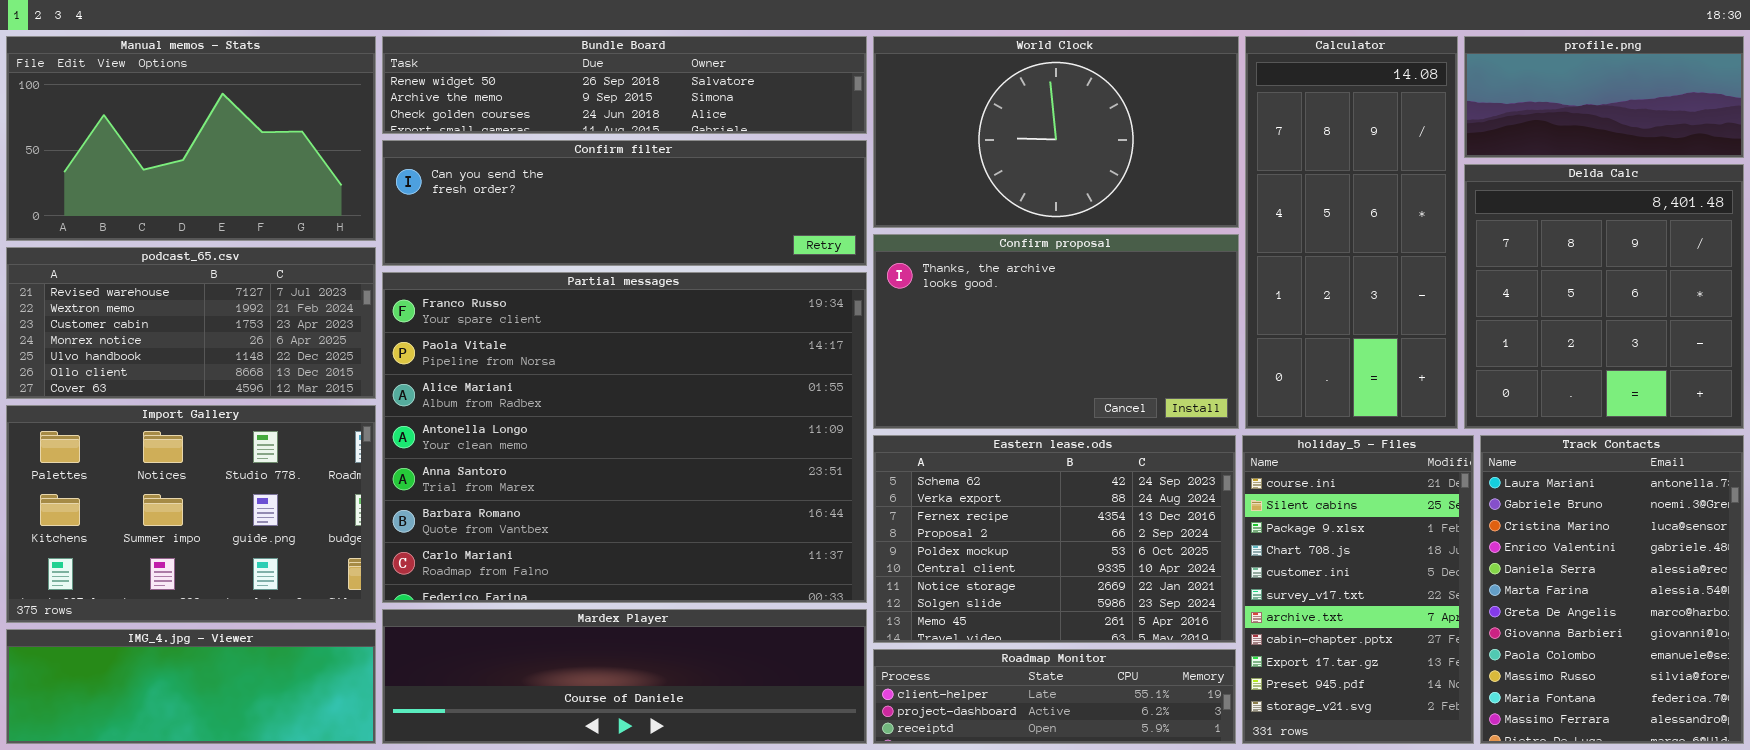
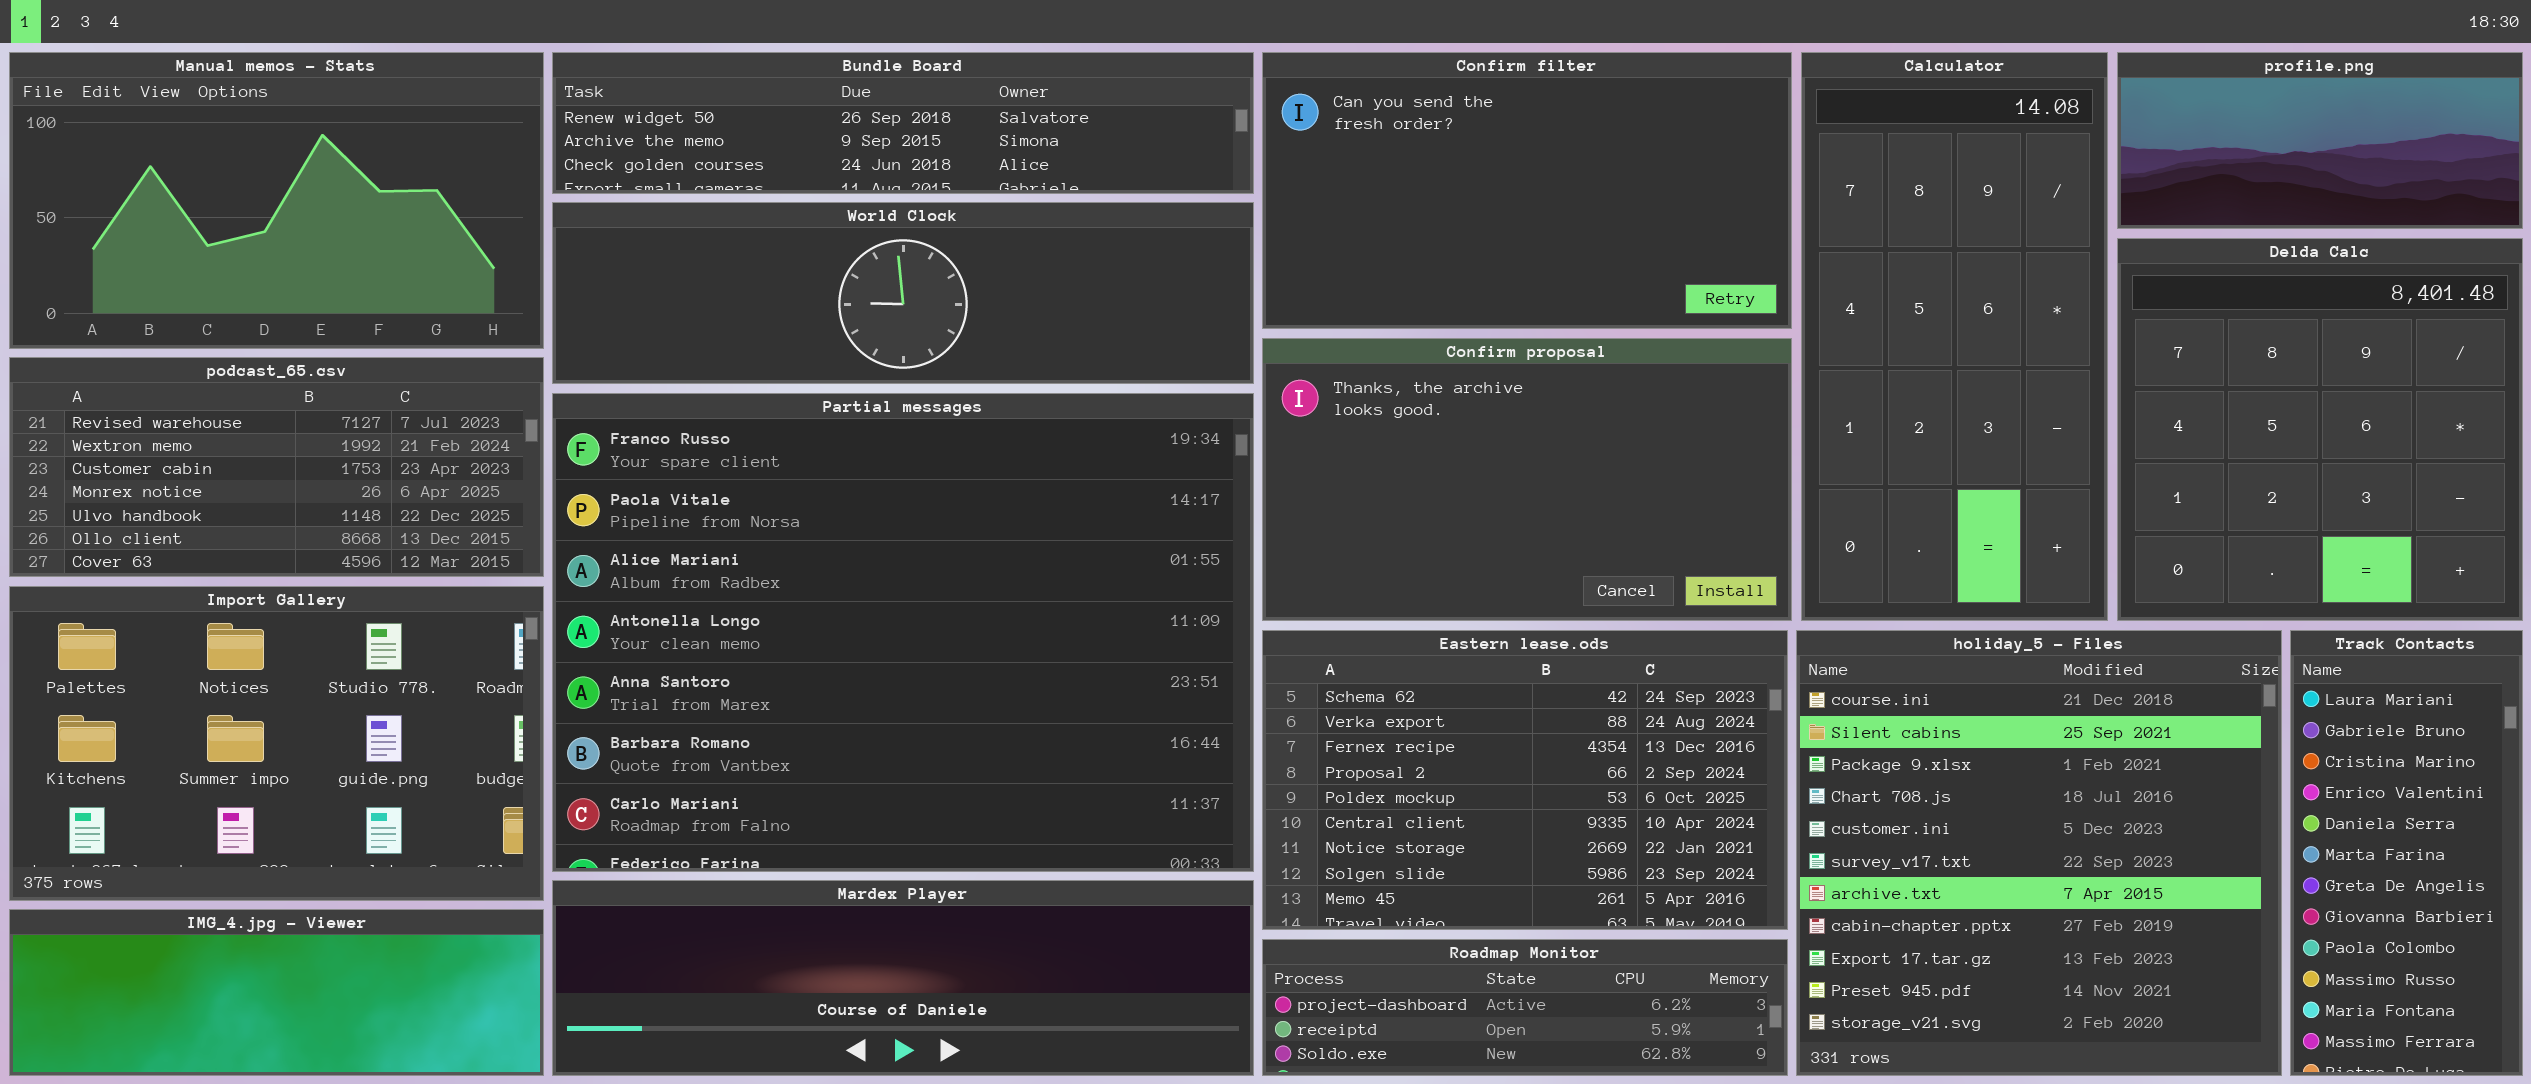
World Clock: [873,36,1239,228] -> [552,202,1254,384], moved, resized
Confirm filter: [382,140,867,266] -> [1262,52,1792,329], moved, resized
holiday_5 - Files: [1242,435,1474,744] -> [1796,630,2282,1076], resized
Track Contacts: [1480,435,1744,744] -> [2290,630,2523,1076], resized
Roadmap Monitor: [873,649,1236,744] -> [1262,939,1788,1076], scrolled down 1 row

